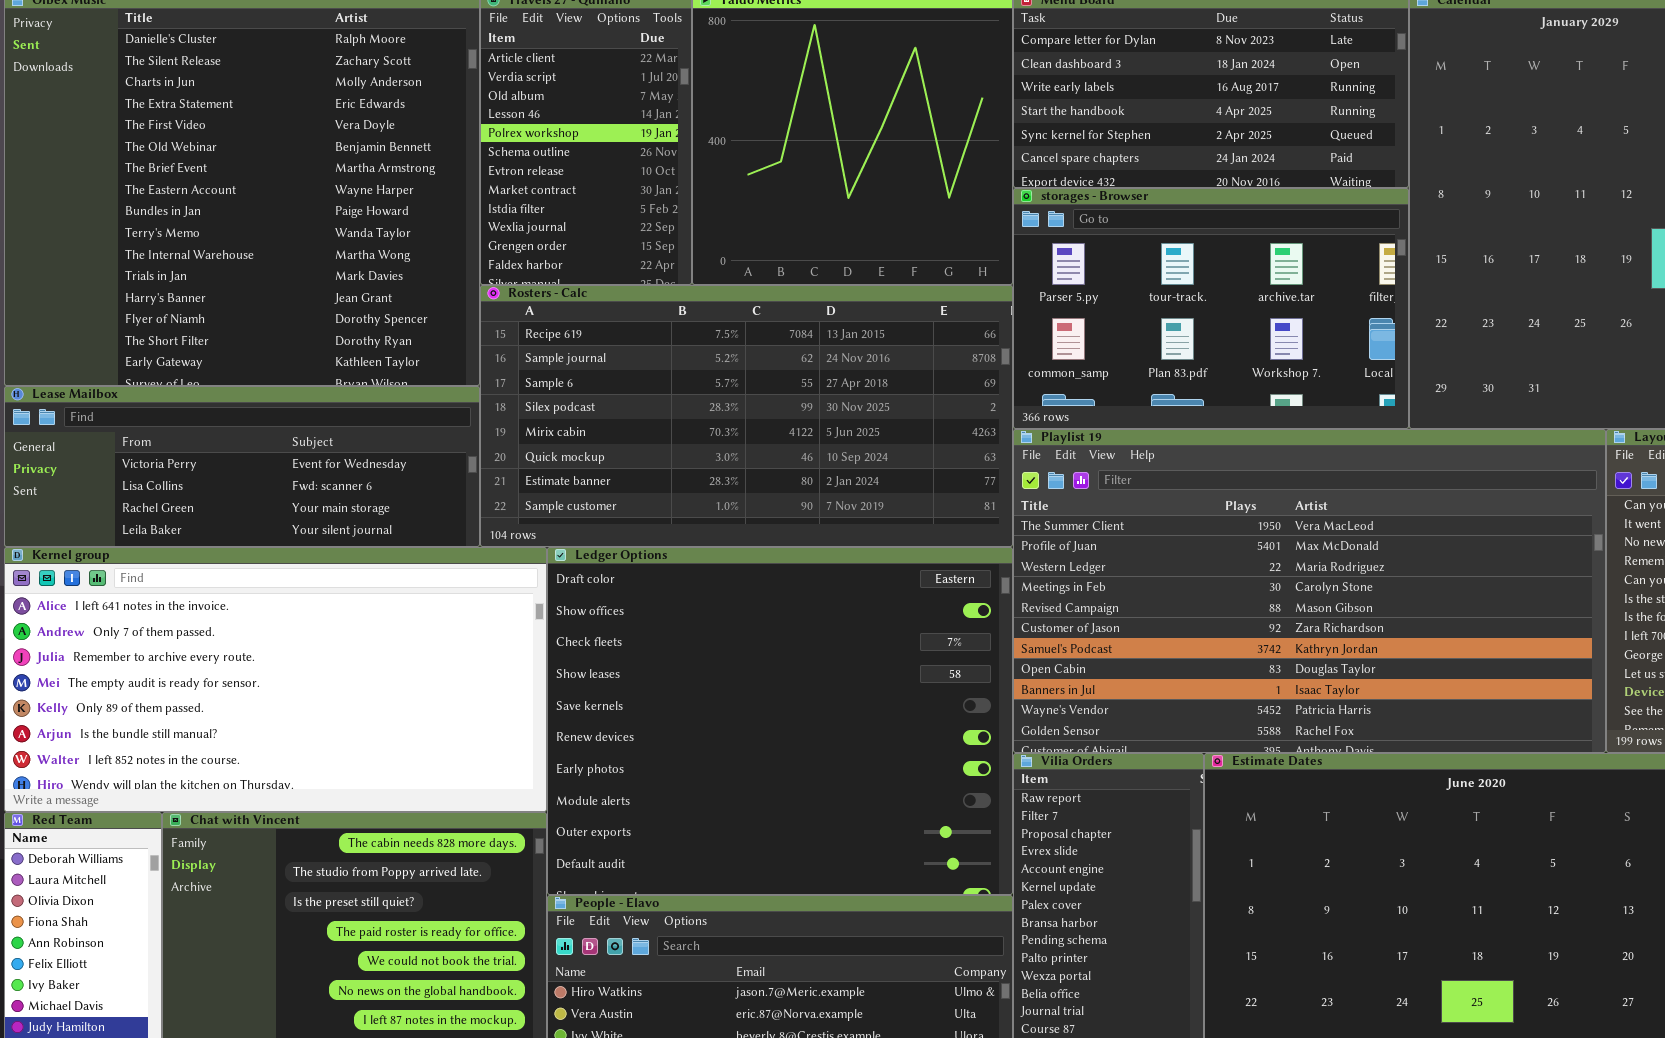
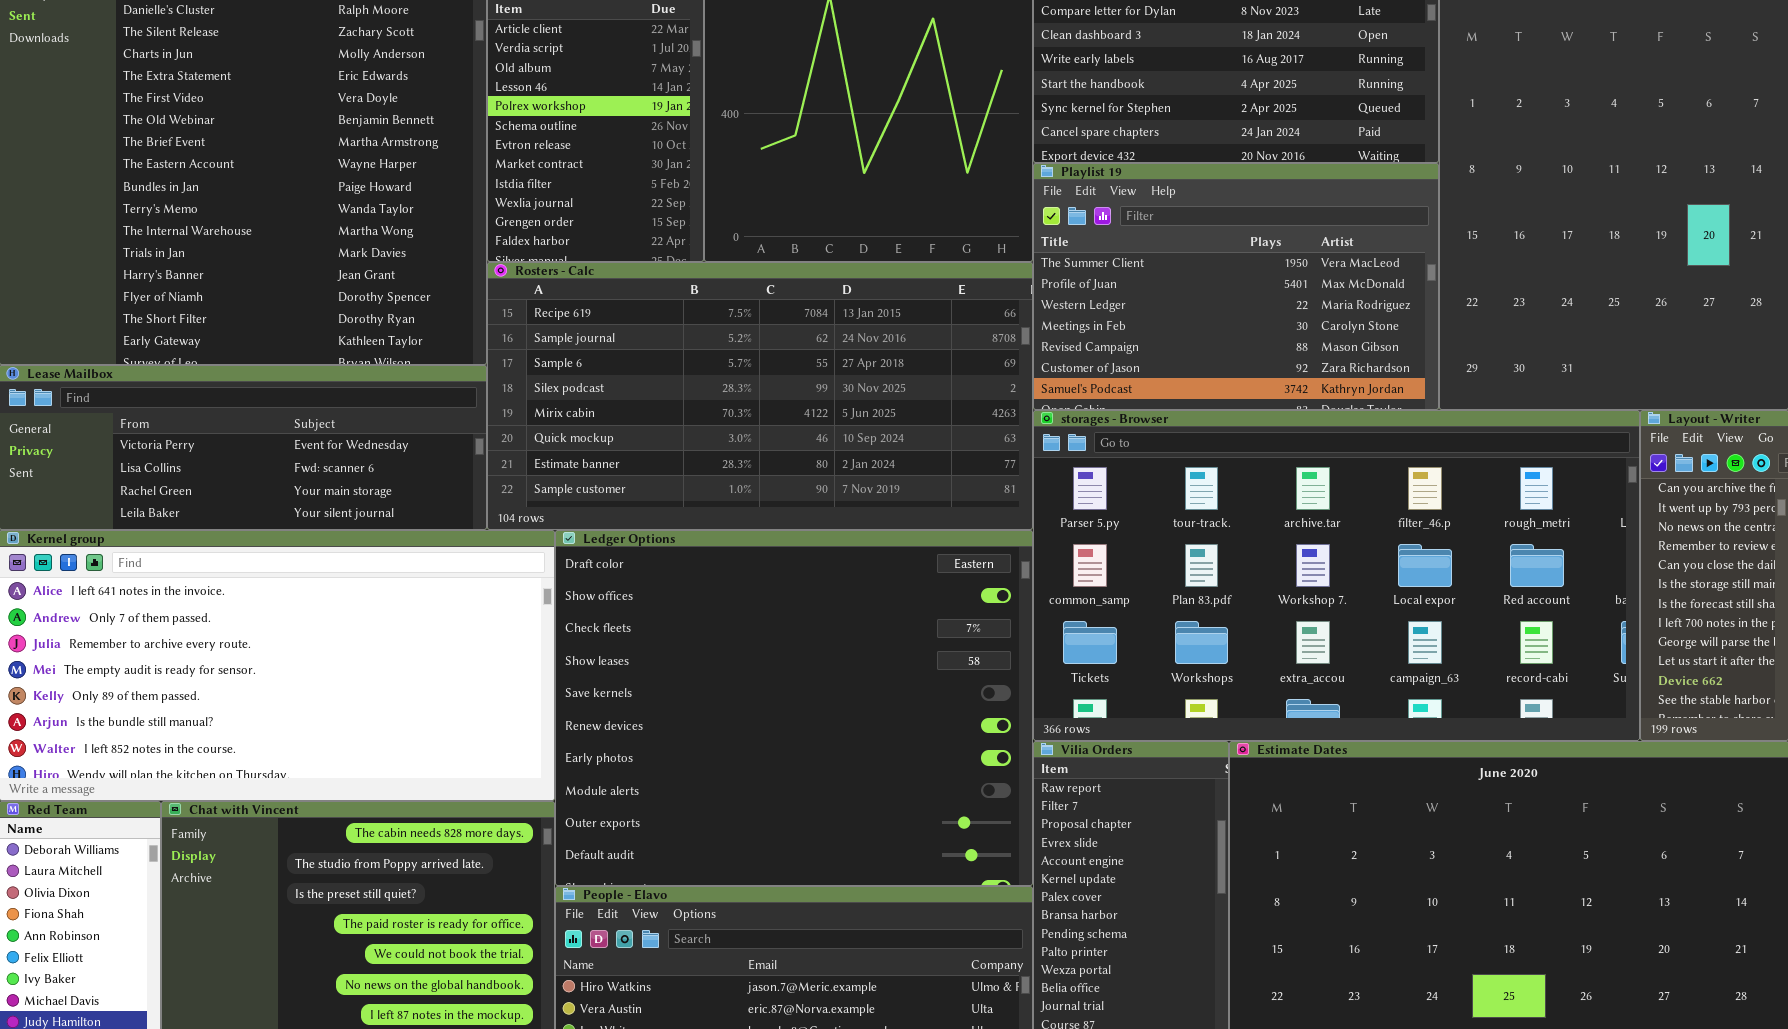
storages - Browser: [1013,188,1409,429] -> [1033,410,1640,741], moved, resized
Playlist 19: [1013,429,1606,753] -> [1033,163,1439,410], moved, resized

